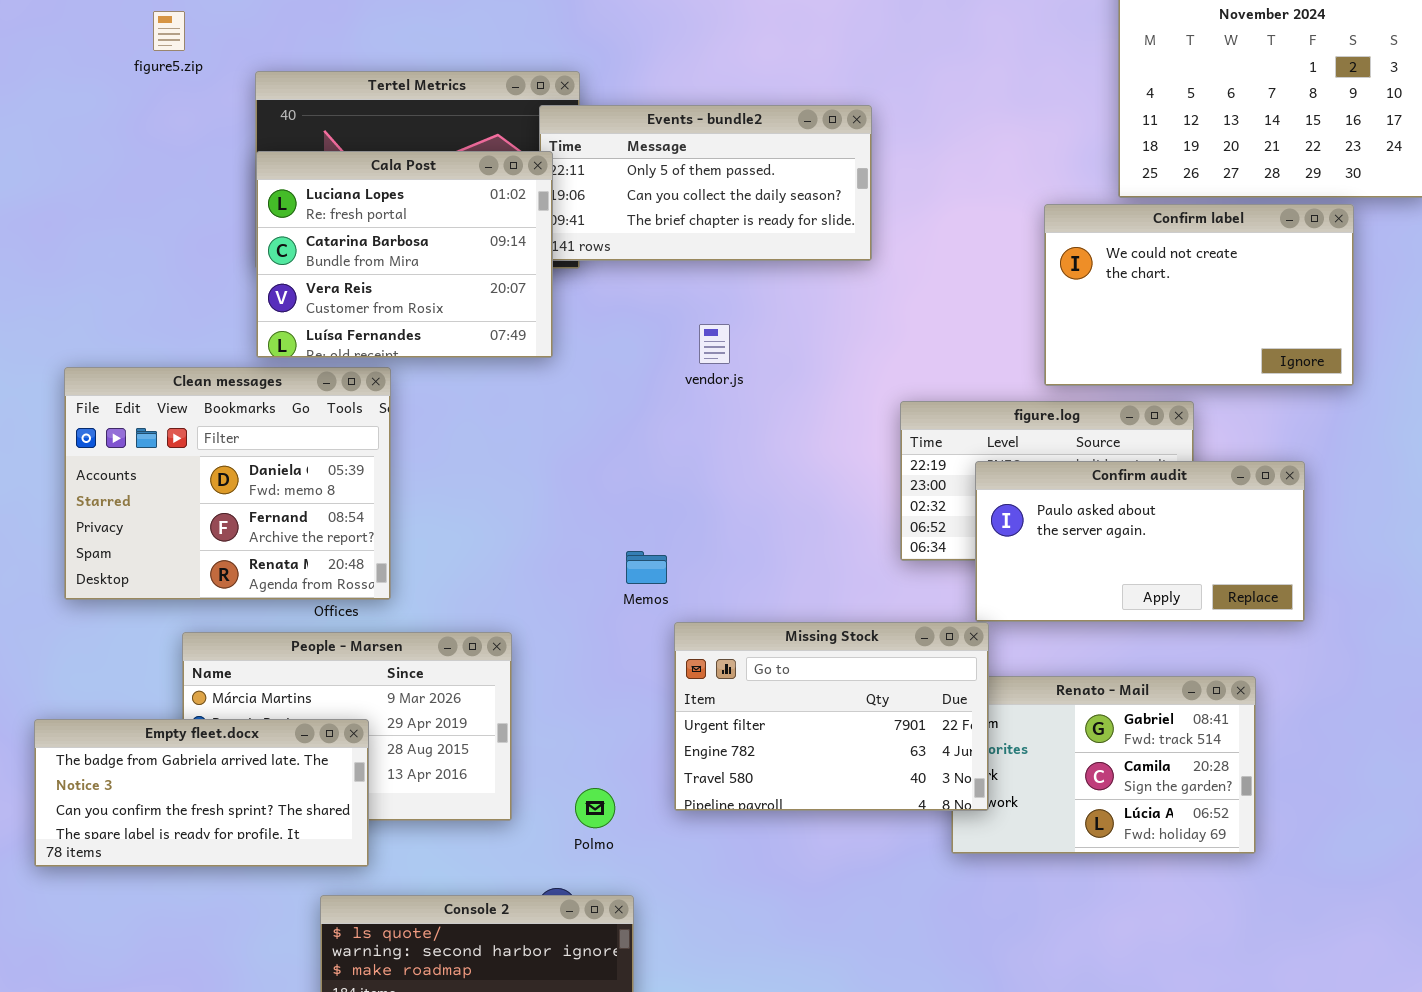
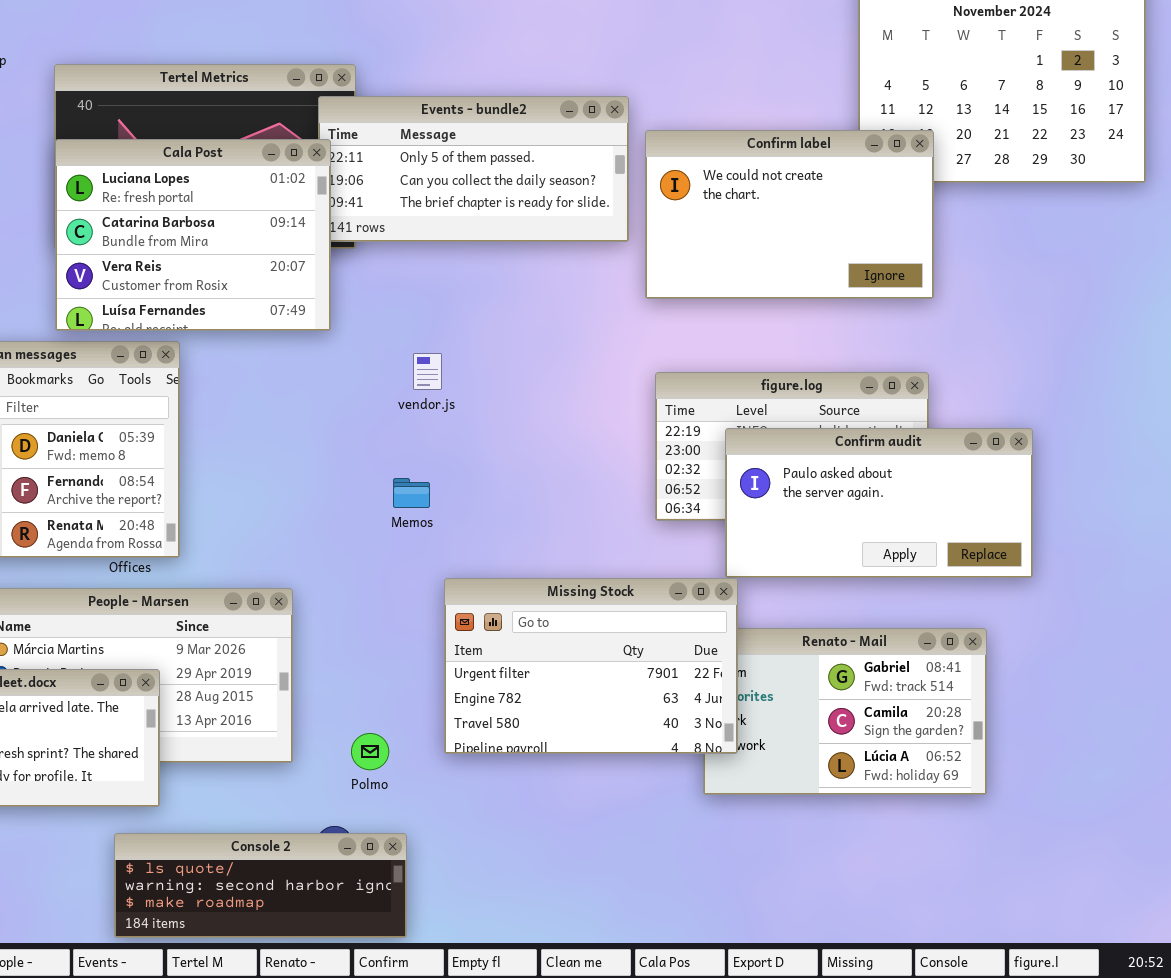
Confirm label: [1044,204,1354,386] -> [645,130,934,299], moved
vendor.js: [699,324,730,364] -> [413,353,442,390], moved
Memos: [626,551,667,584] -> [393,478,430,508], moved

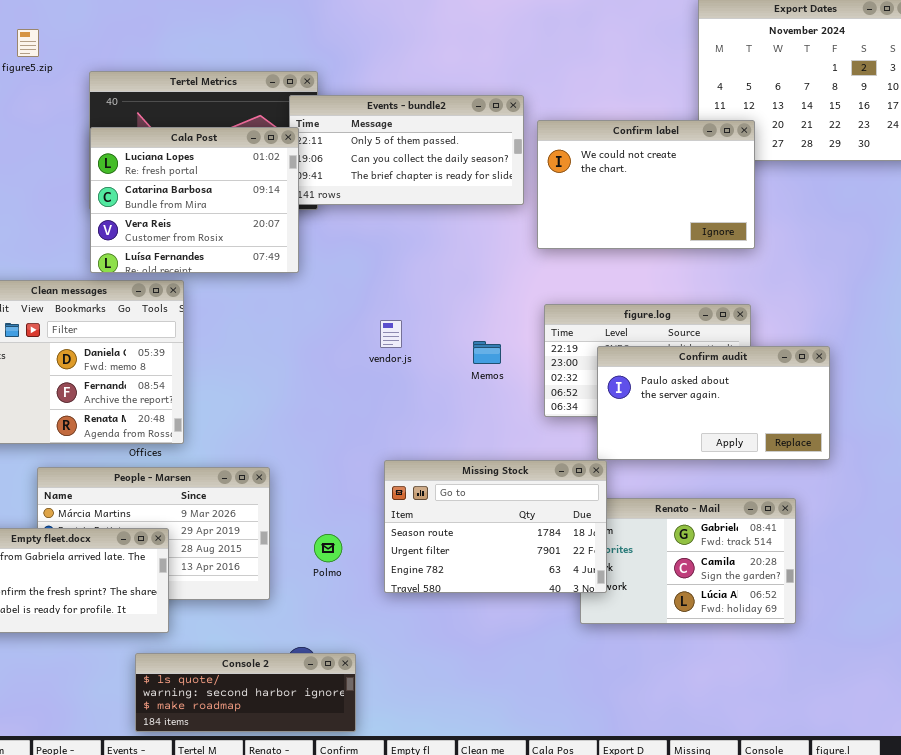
vendor.js: [413,353,442,390] -> [380,320,402,348], moved
Memos: [393,478,430,508] -> [473,341,501,364], moved
Missing Stock: [444,578,738,754] -> [384,460,607,593], scrolled up 1 row
Polmo: [351,733,389,770] -> [314,534,342,562], moved

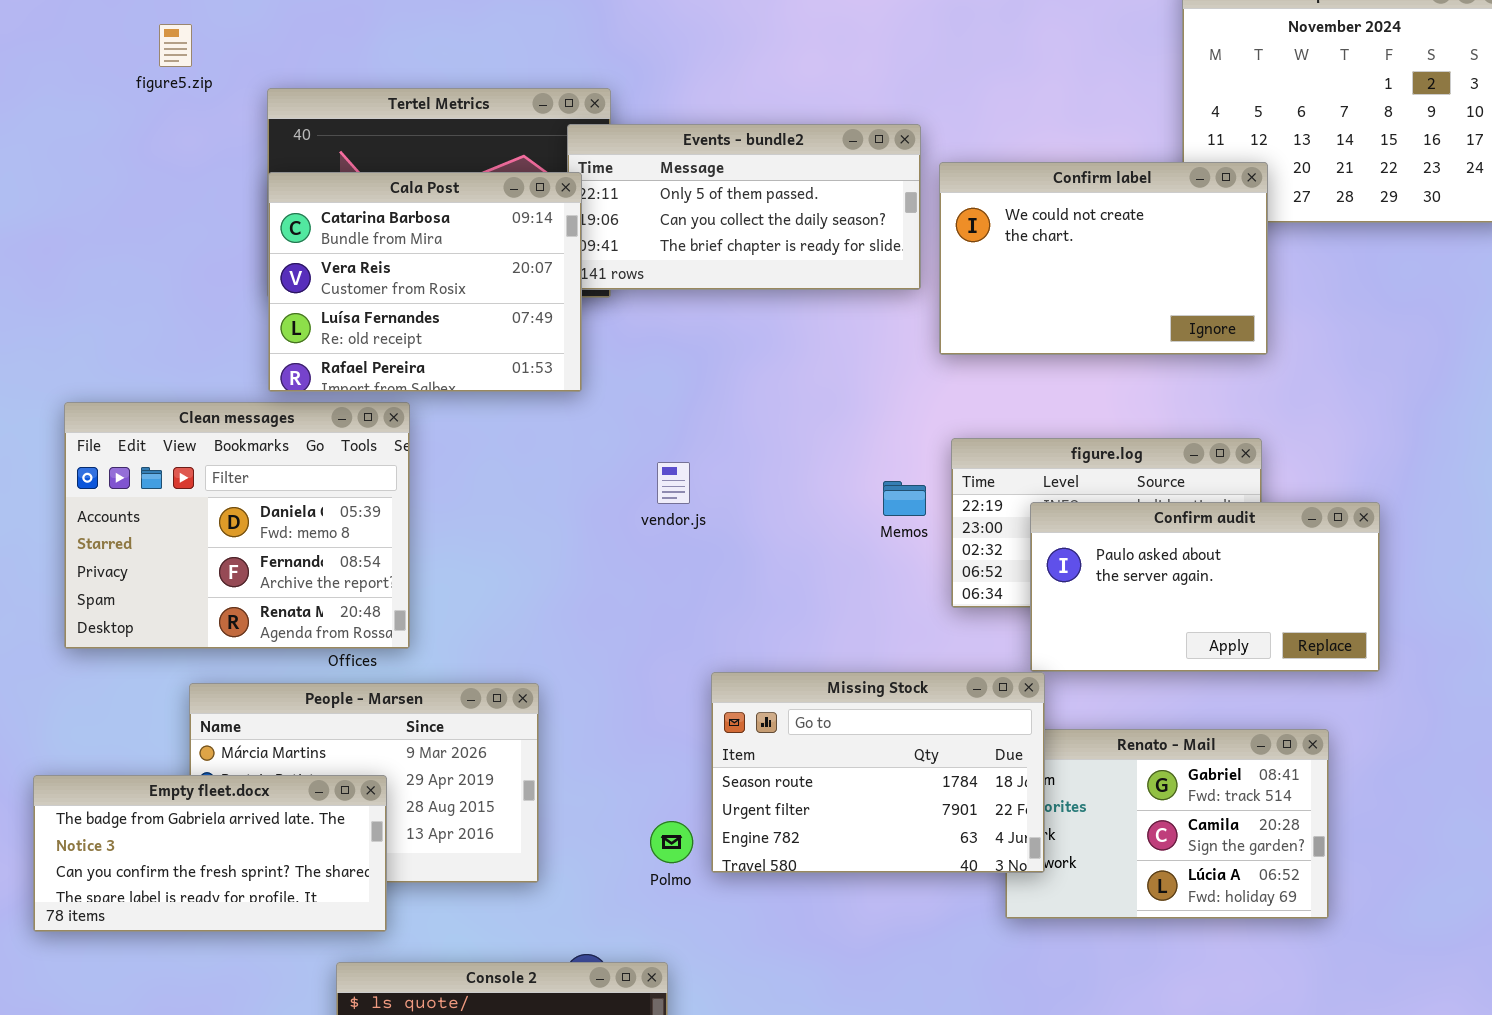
Cala Post: [90,127,299,273] -> [268,172,582,392], scrolled down 1 row
vendor.js: [380,320,402,348] -> [657,462,690,504], moved
Memos: [473,341,501,364] -> [883,481,926,516], moved
Polmo: [314,534,342,562] -> [650,821,693,863], moved

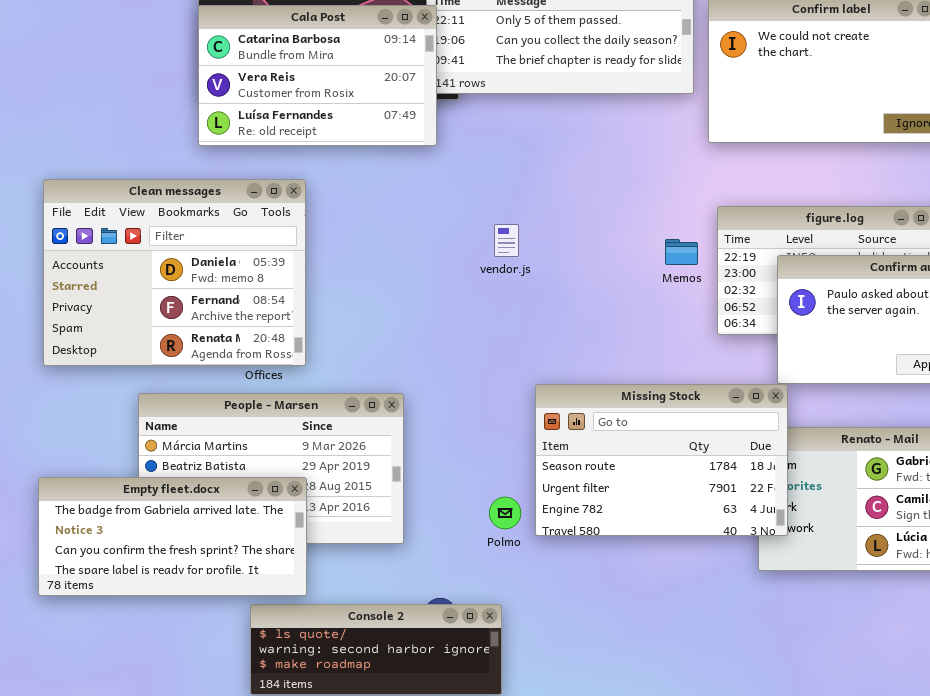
Cala Post: [268,172,582,392] -> [198,5,437,146], resized
Empty fleet.docx: [33,775,387,932] -> [38,477,307,596], moved

